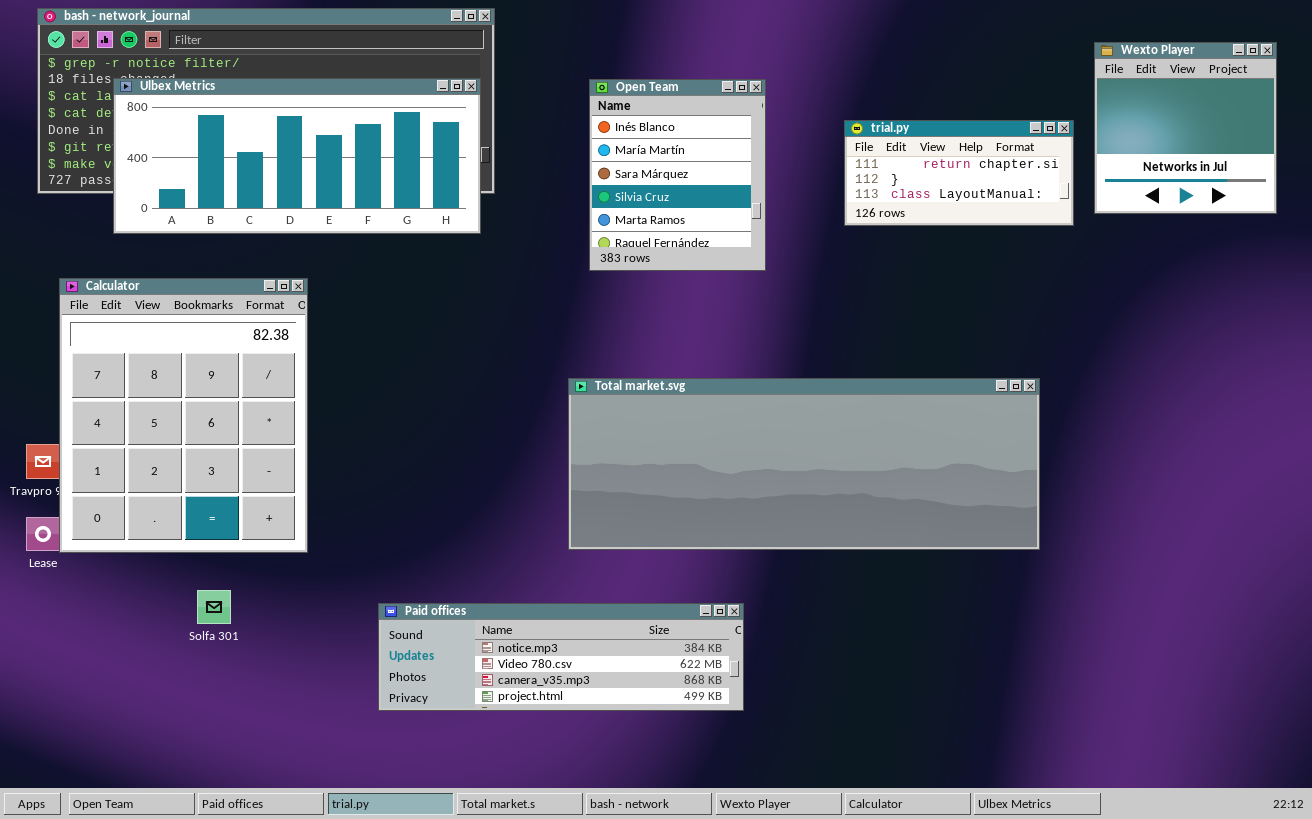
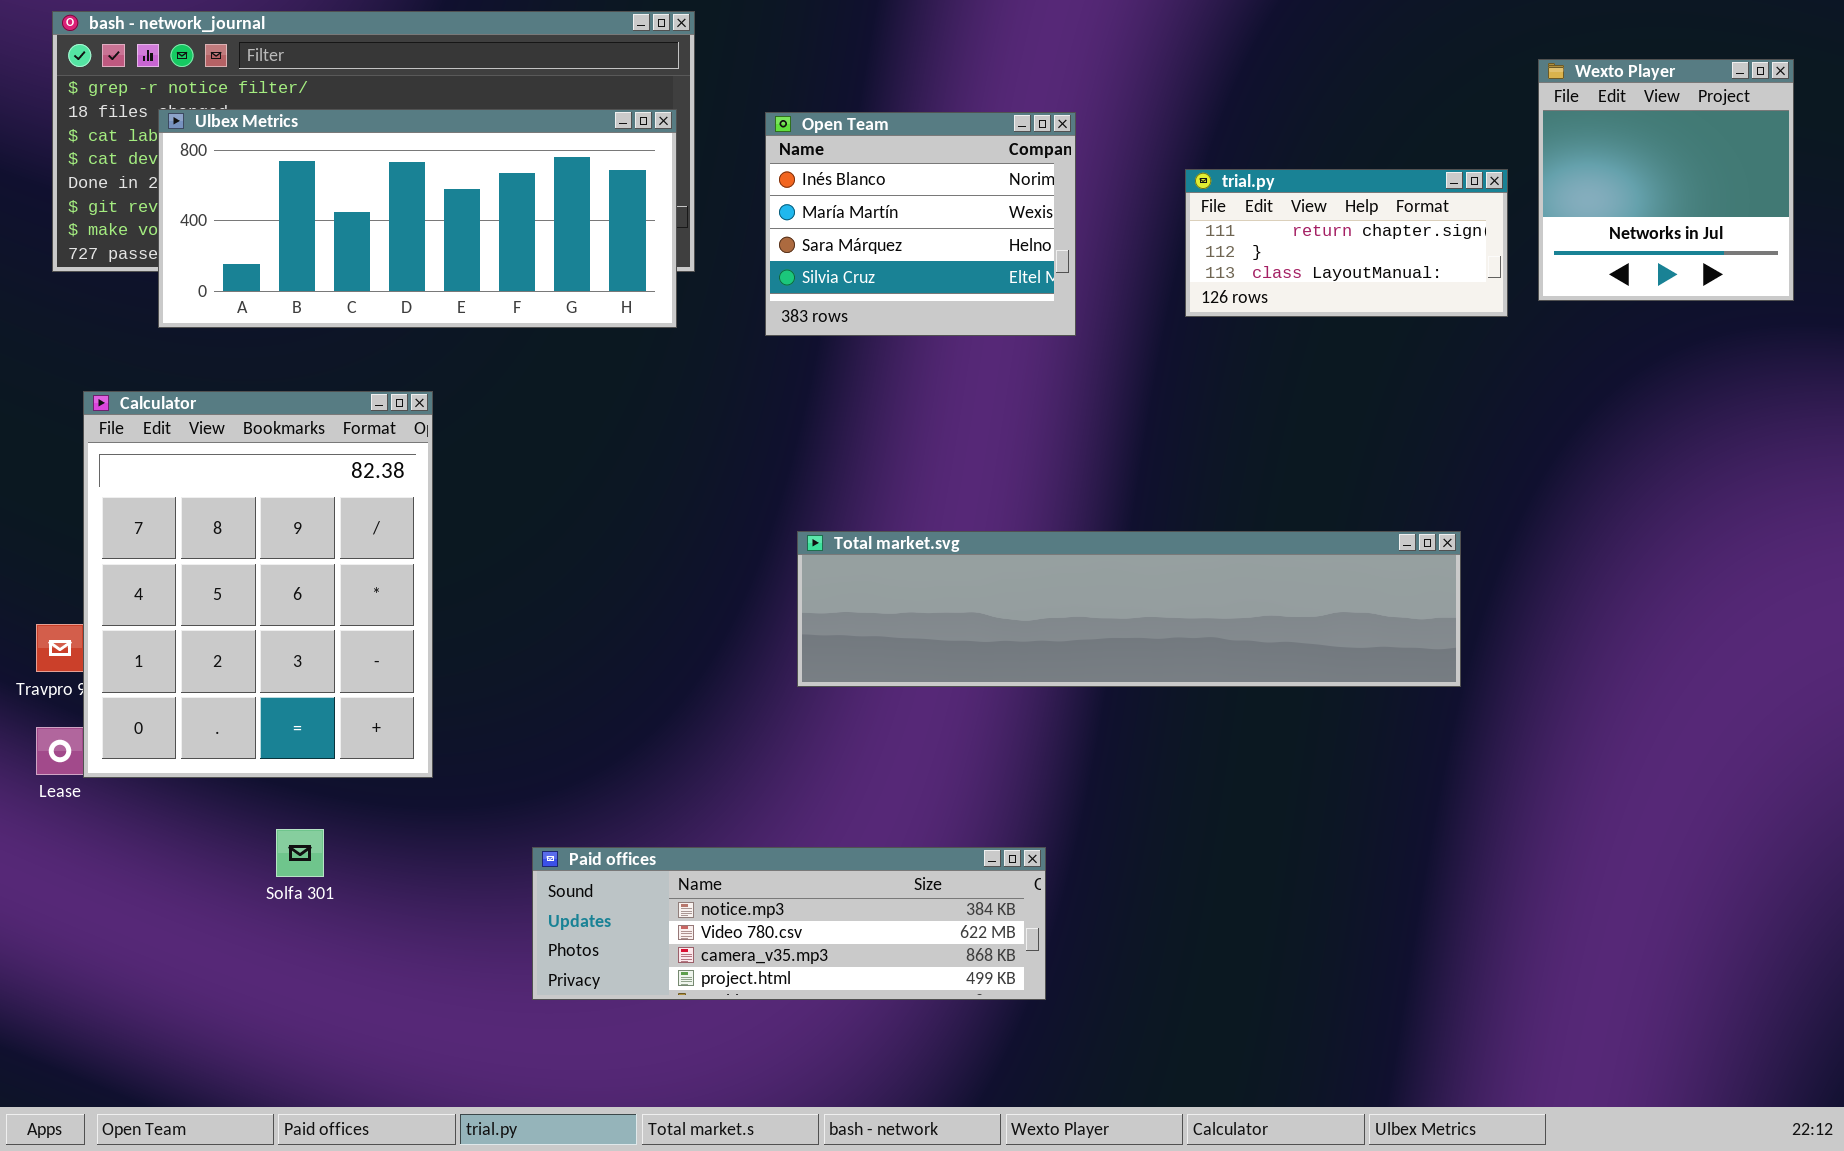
Open Team: [589,79,766,271] -> [765,112,1076,336], resized
Total market.svg: [568,378,1040,550] -> [797,531,1461,687], resized

